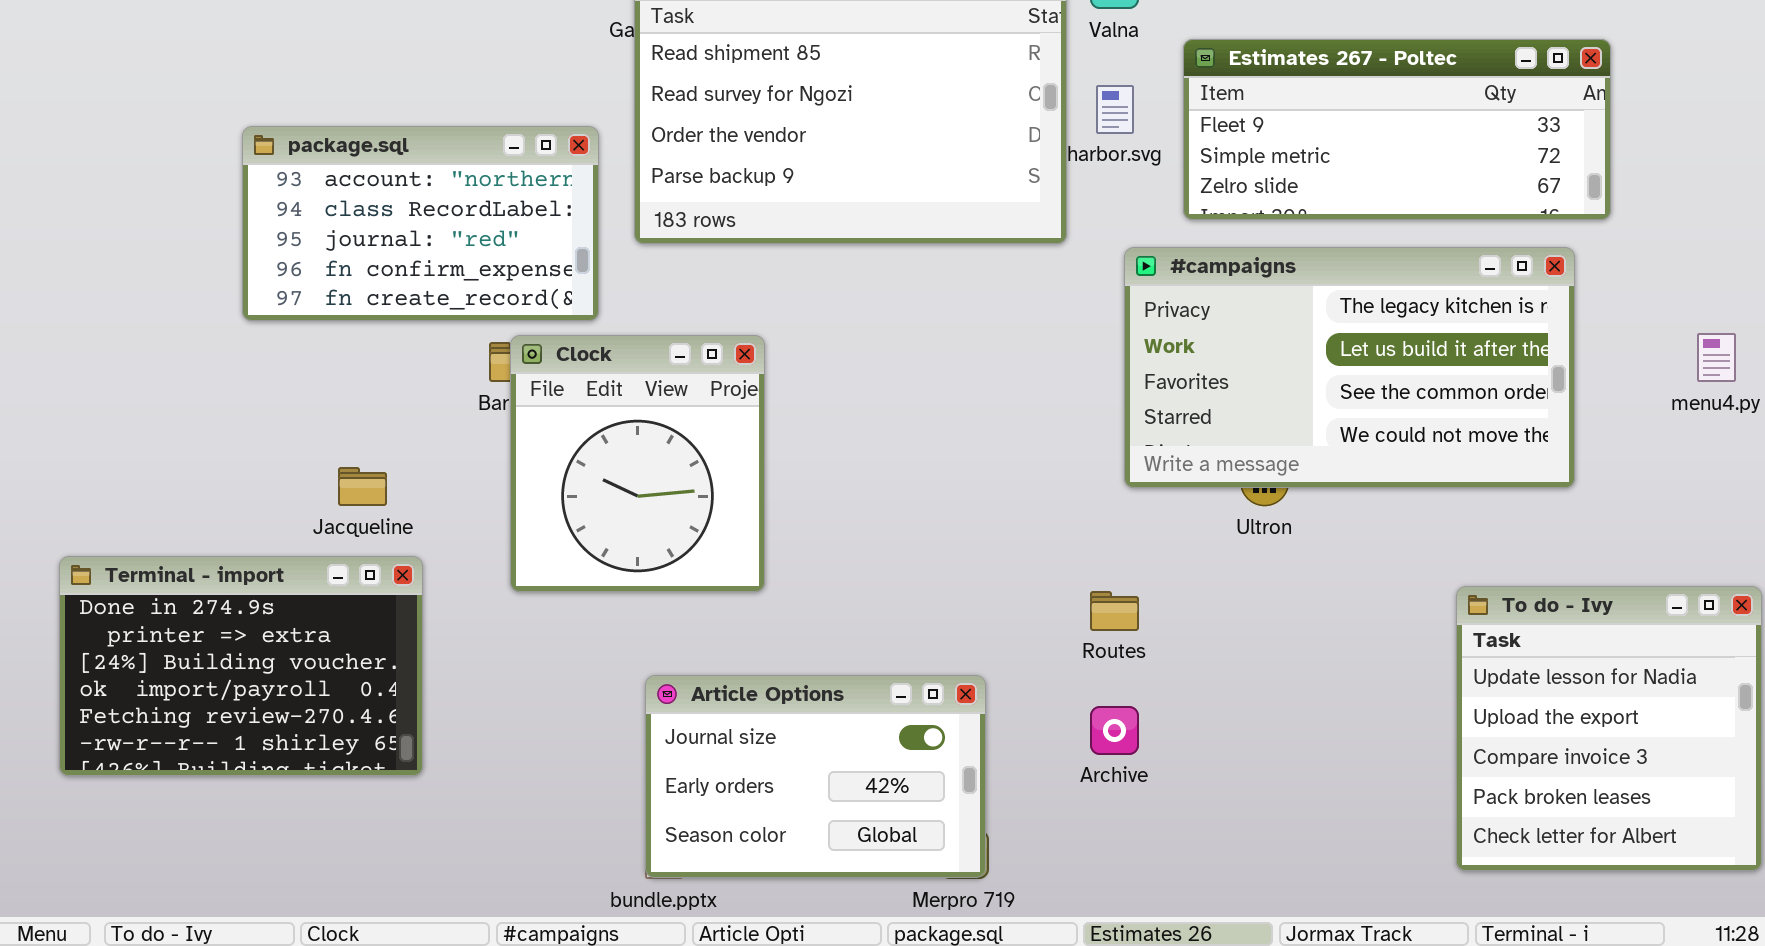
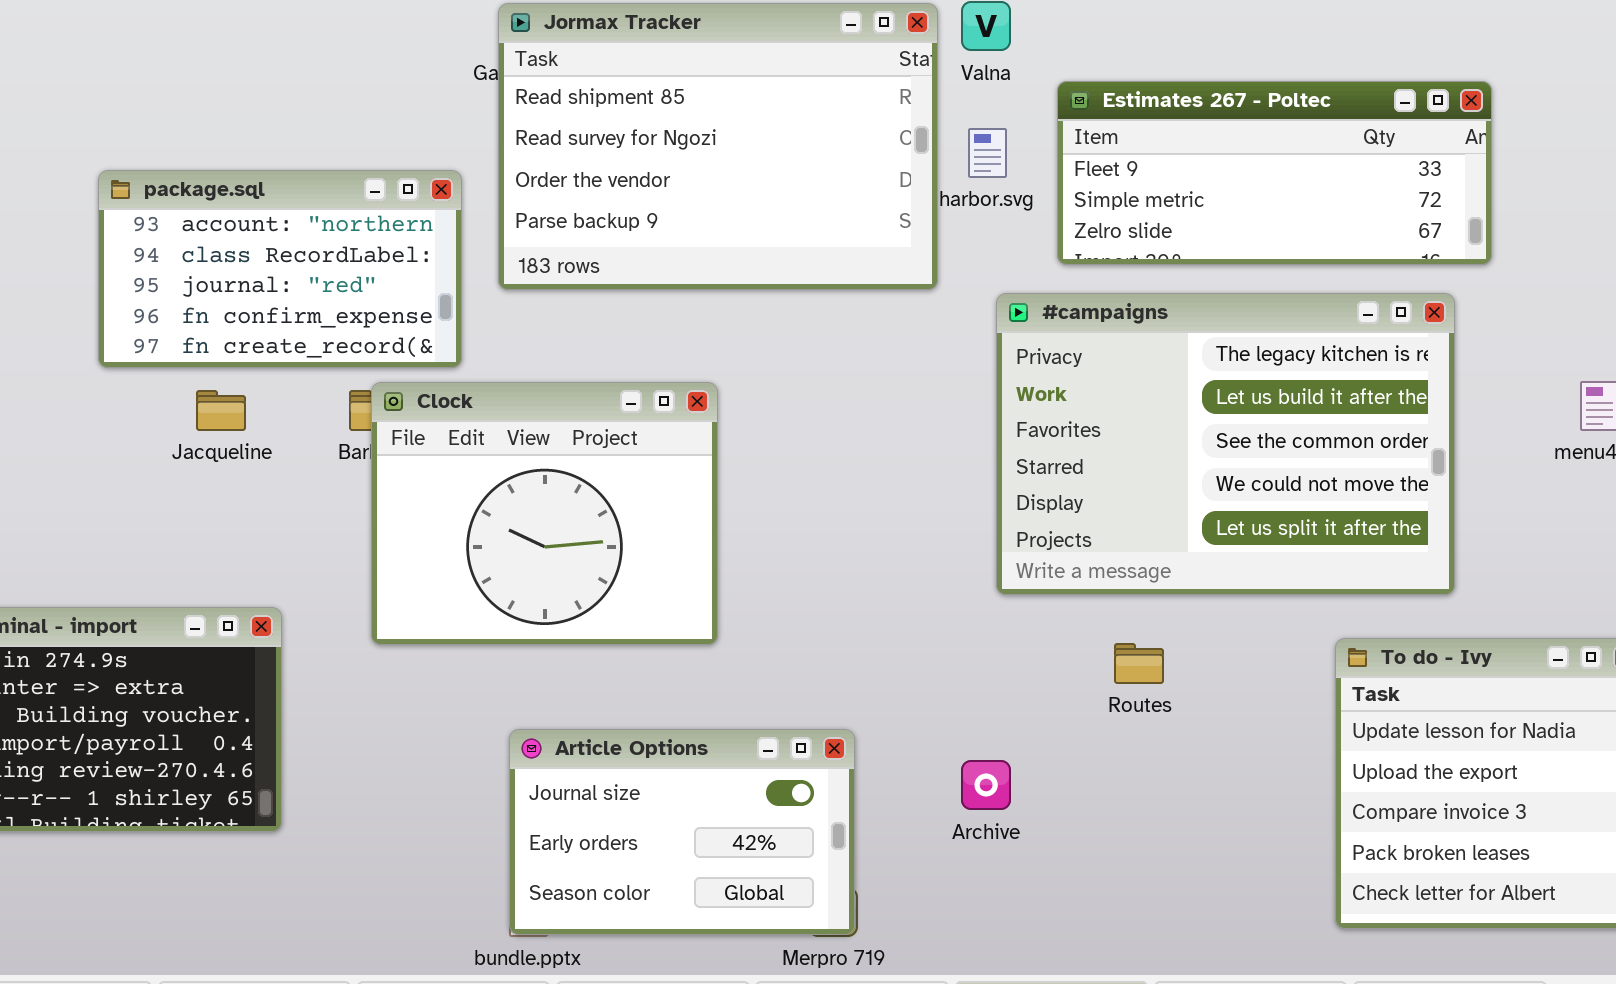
#campaigns: [1124,247,1575,488] -> [996,293,1455,595], resized
Clock: [510,335,765,592] -> [371,382,718,645], resized
Jacqueline: [338,467,387,506] -> [196,390,246,431], moved
Routes: [1090,591,1139,631] -> [1114,643,1164,684], moved

